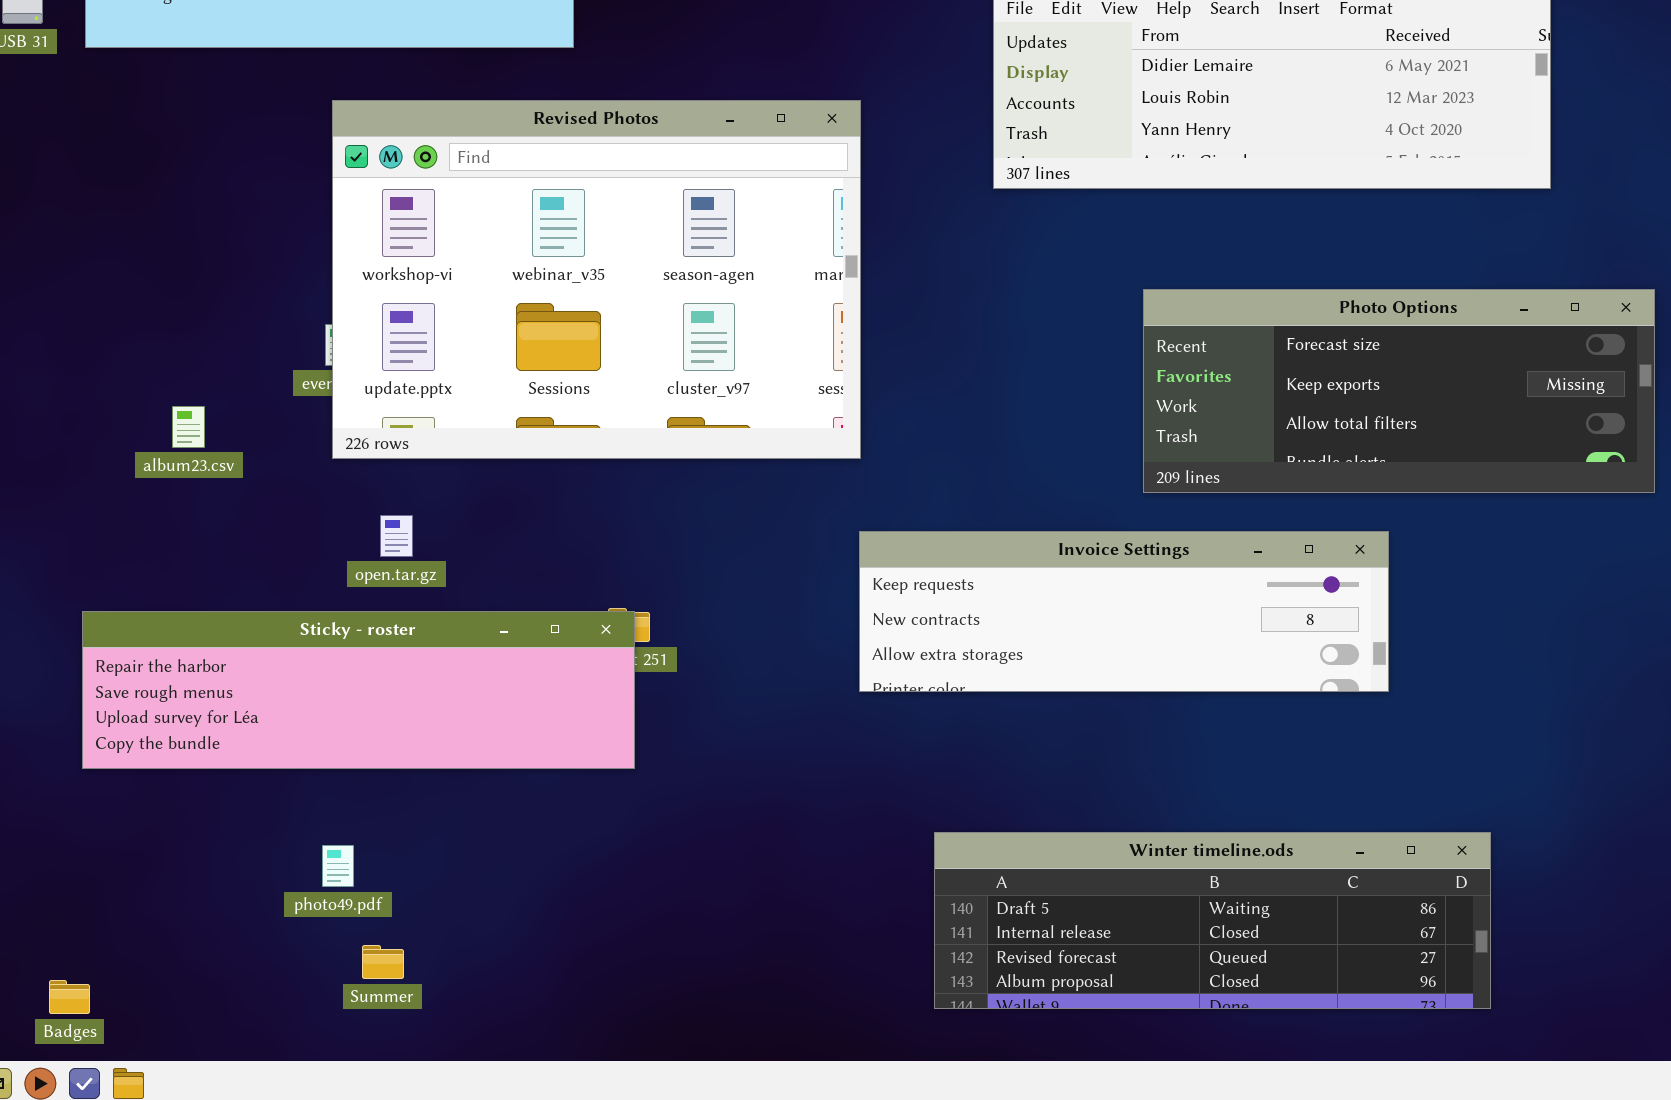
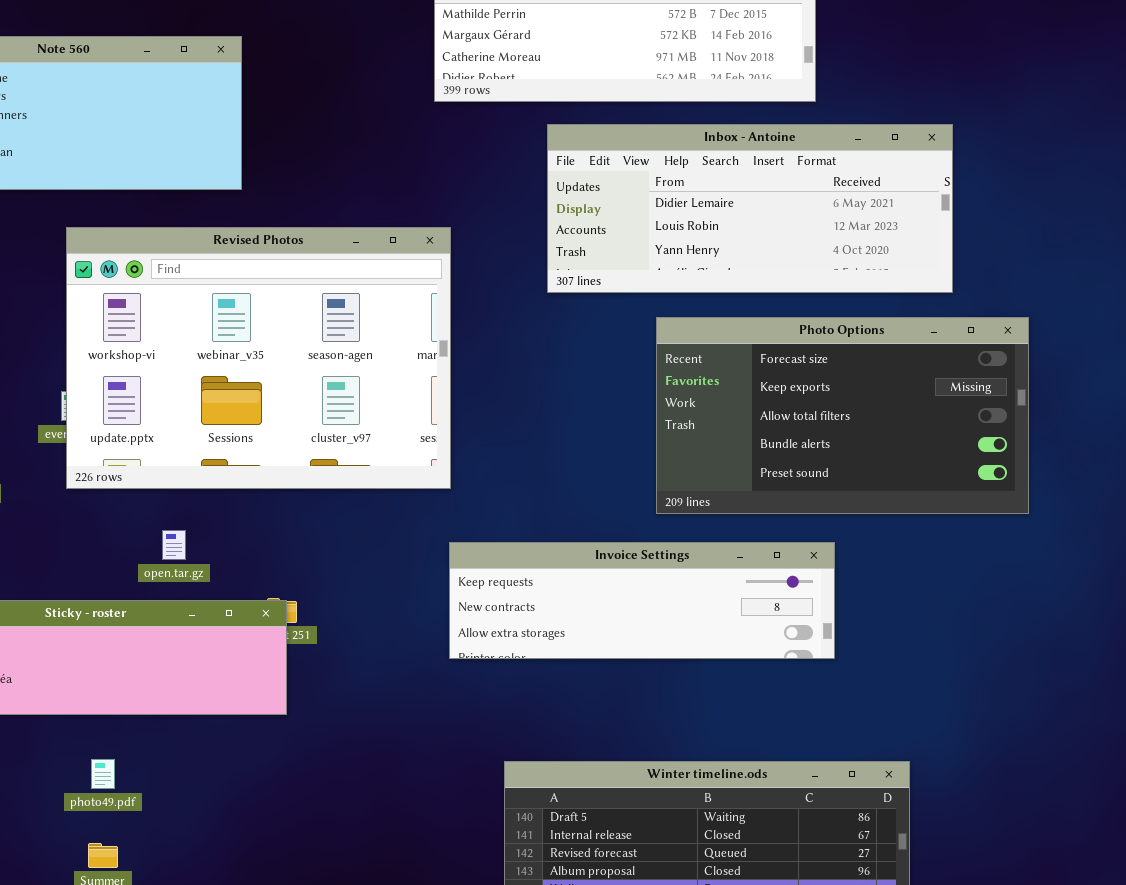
Photo Options: [1143,289,1655,493] -> [656,317,1029,514], resized
open.tar.gz: [380,515,413,557] -> [162,530,186,560], moved
photo49.pdf: [322,845,354,887] -> [91,759,115,789], moved

